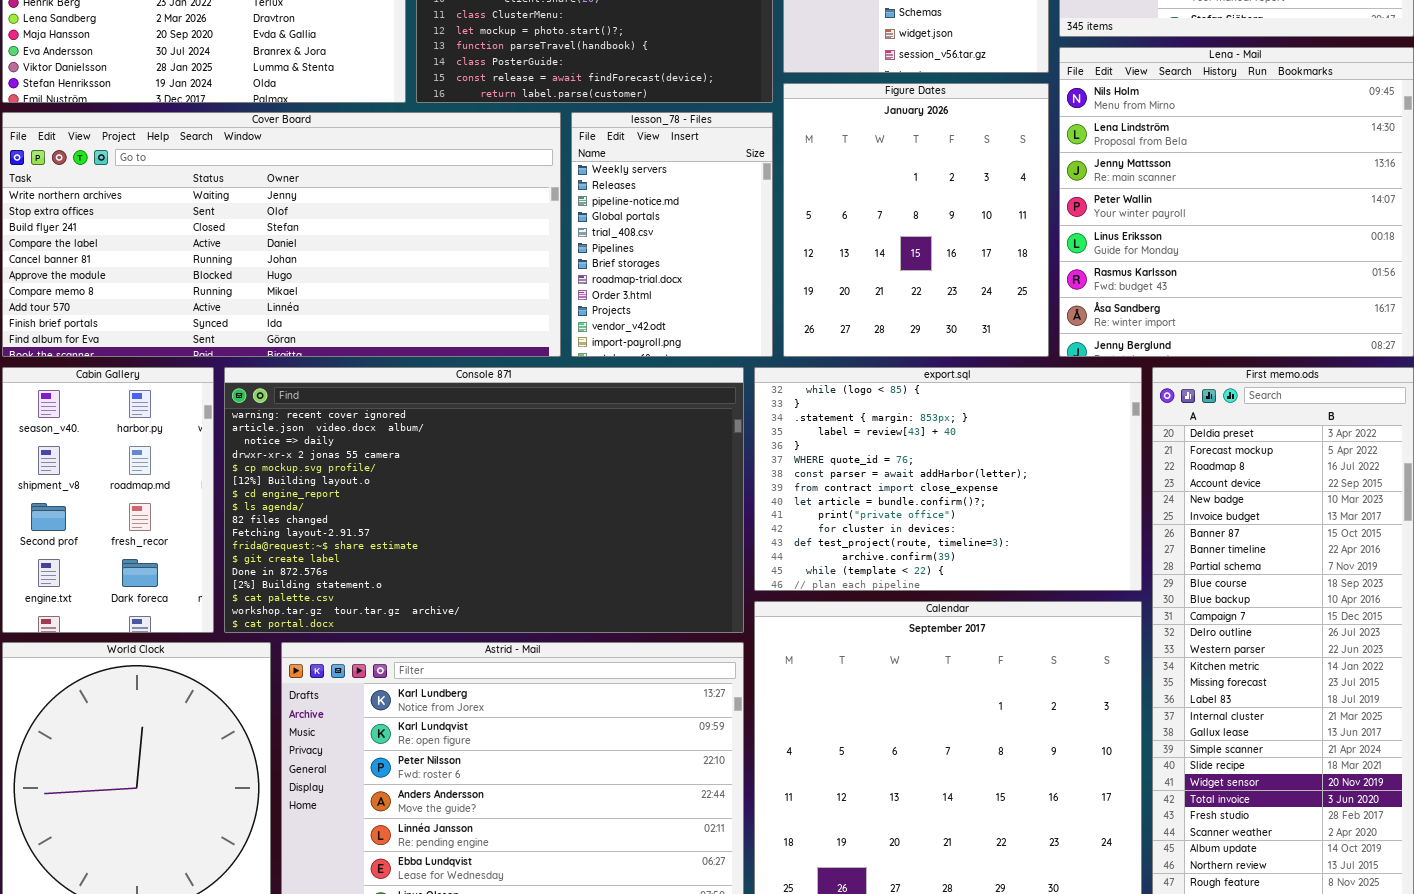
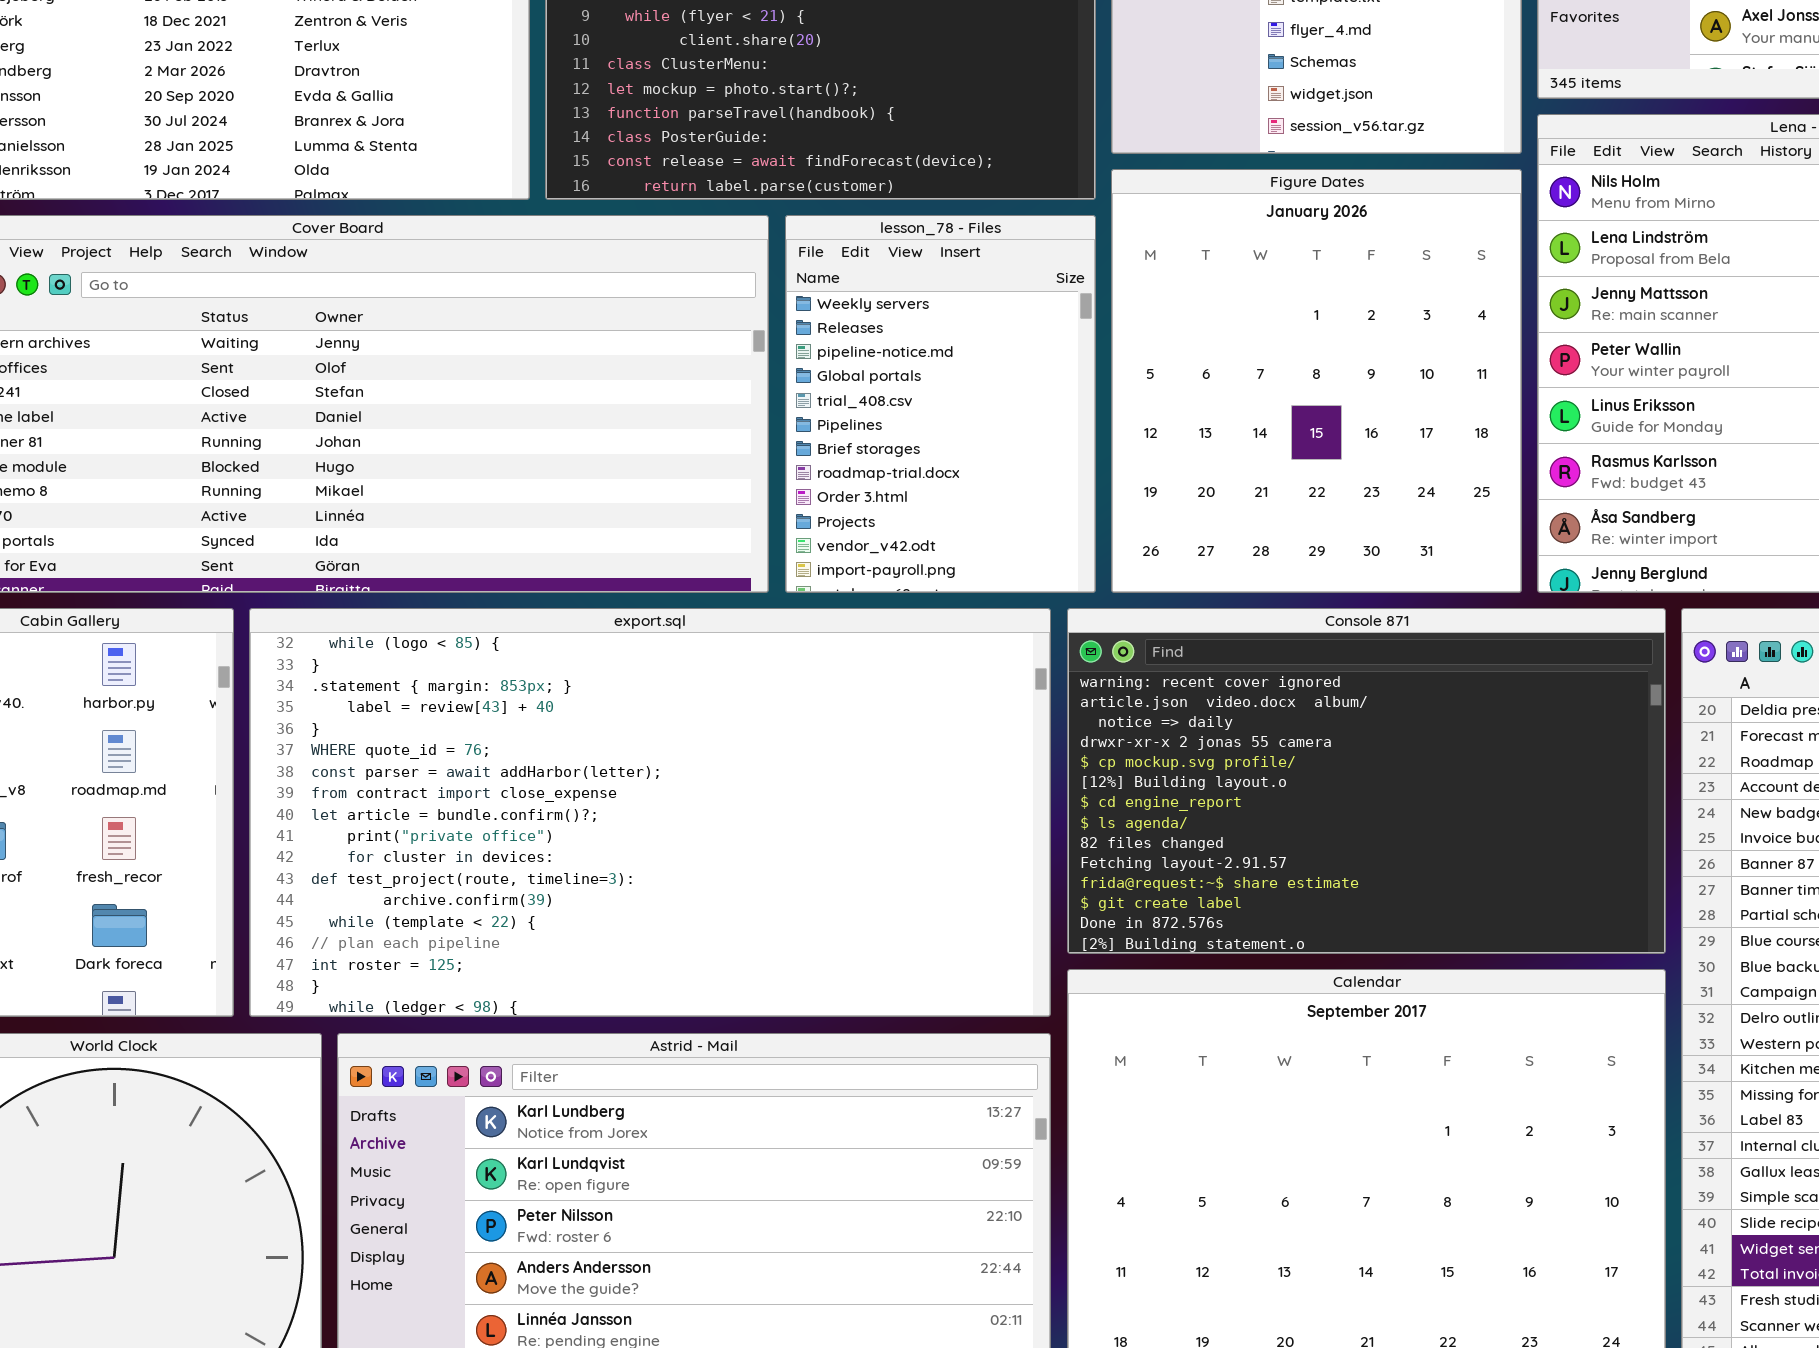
Console 871: [224,367,744,633] -> [1067,608,1666,954], moved, resized
export.sql: [754,367,1142,591] -> [249,608,1051,1017], moved, resized

